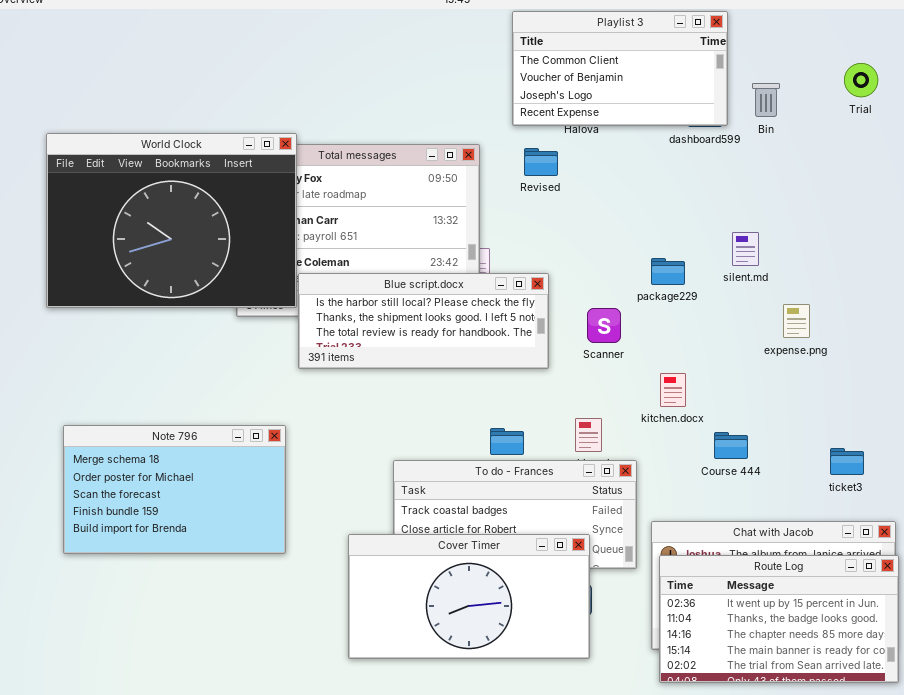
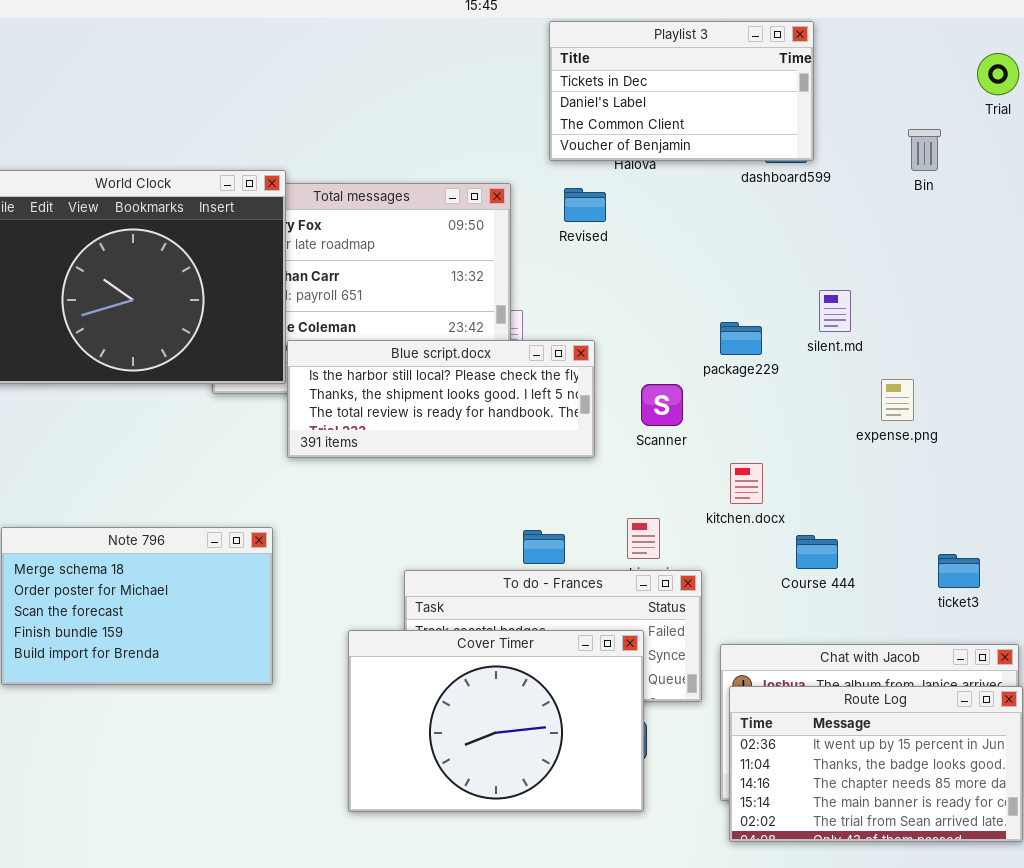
Playlist 3: [512,11,728,126] -> [549,21,814,161], scrolled up 2 rows
Trial: [844,63,878,97] -> [977,53,1019,95], moved
Bin: [752,83,780,117] -> [908,129,941,171], moved
Cover Timer: [348,534,590,659] -> [348,630,644,812], resized

